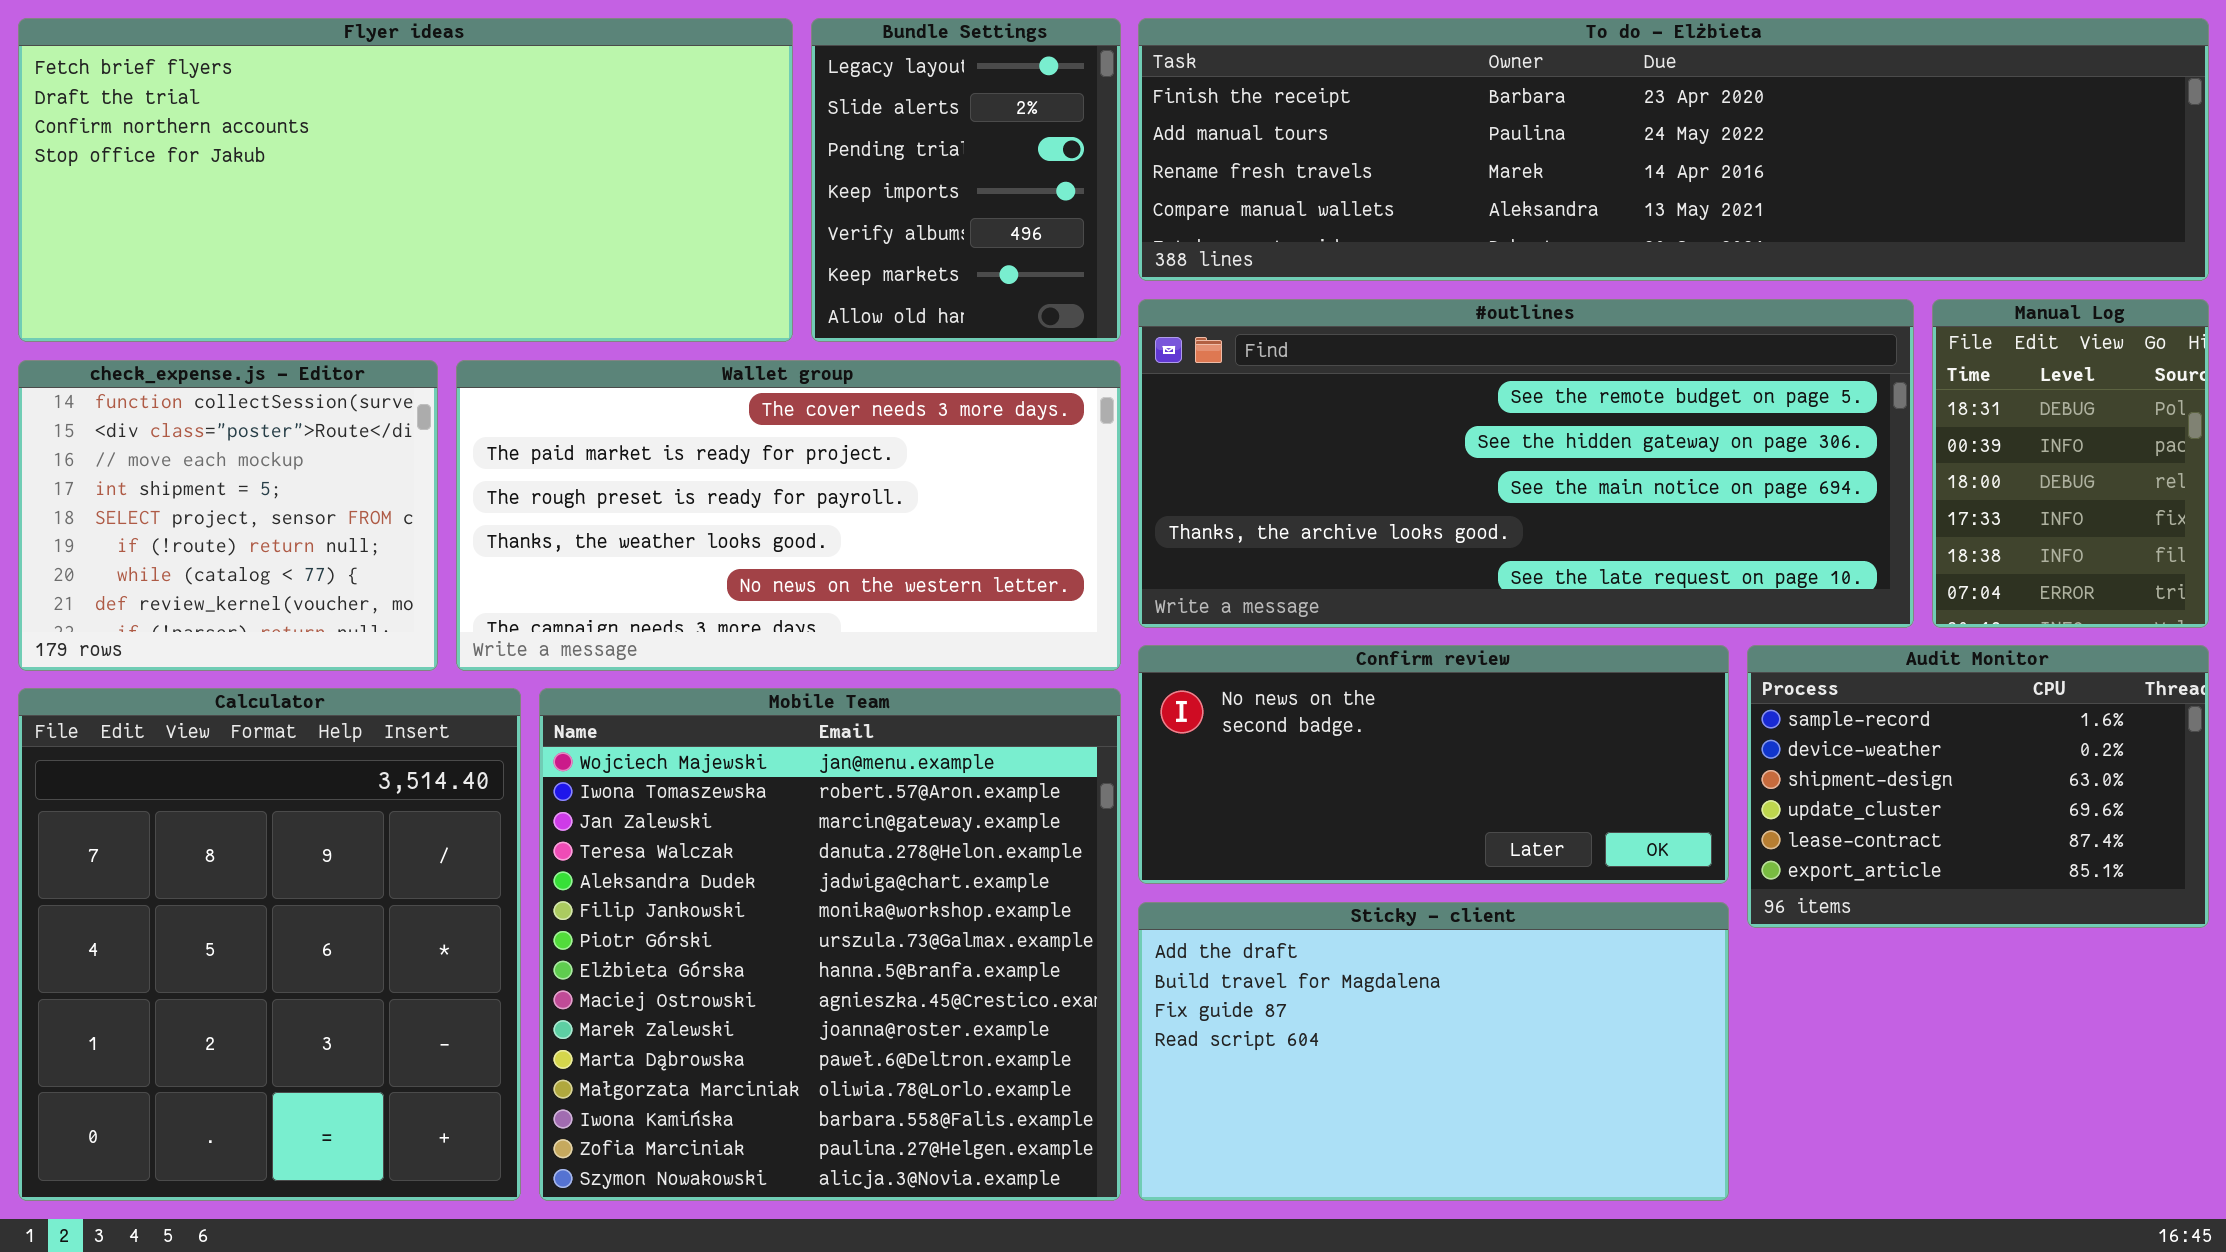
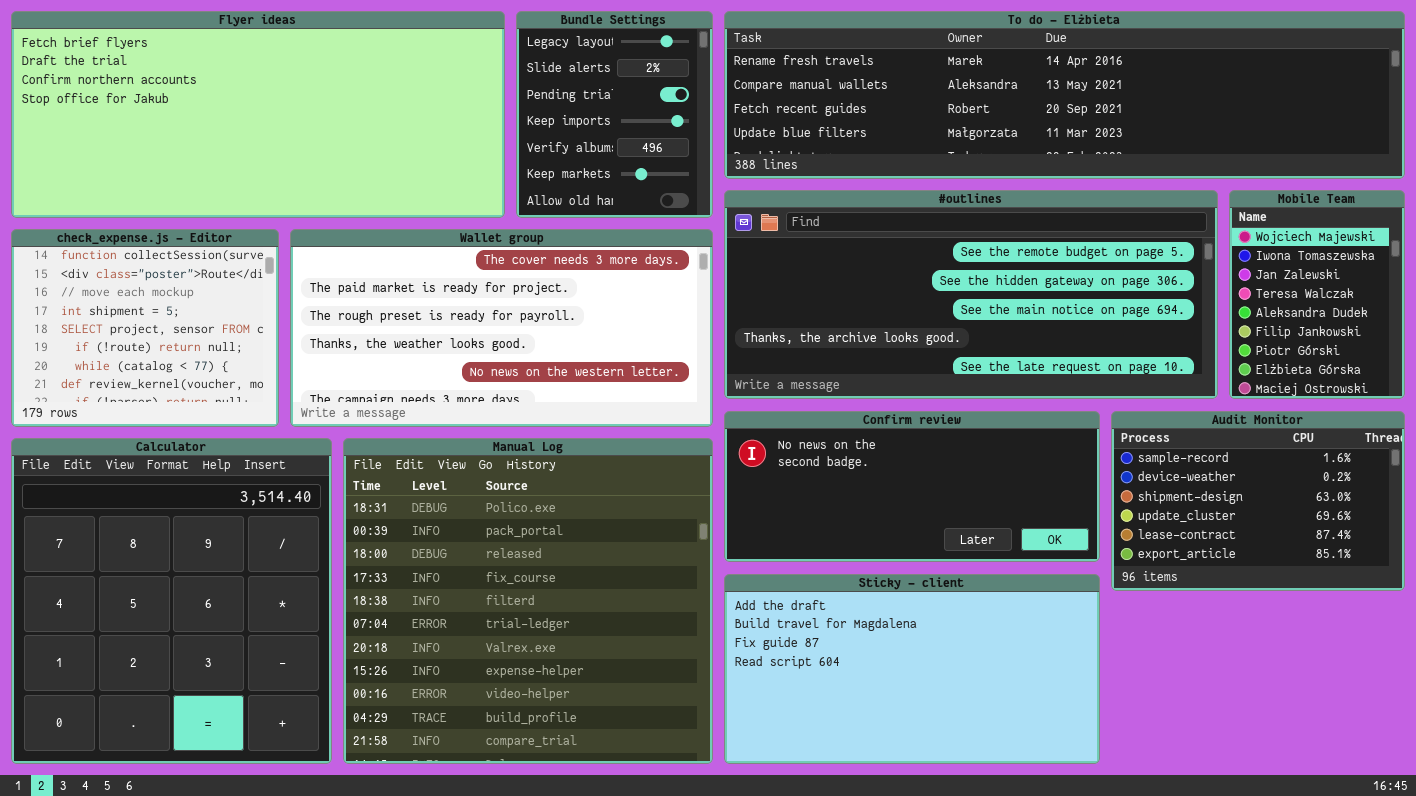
To do - Elżbieta: [1138,18,2209,281] -> [724,11,1405,179], scrolled down 2 rows
Manual Log: [1932,299,2209,628] -> [343,438,713,764], moved, resized
Mobile Team: [539,688,1121,1201] -> [1229,190,1405,399], moved, resized

